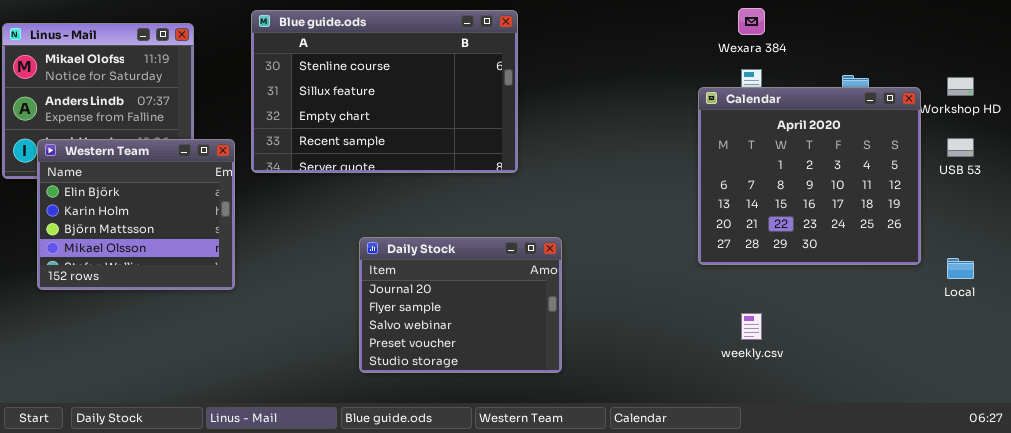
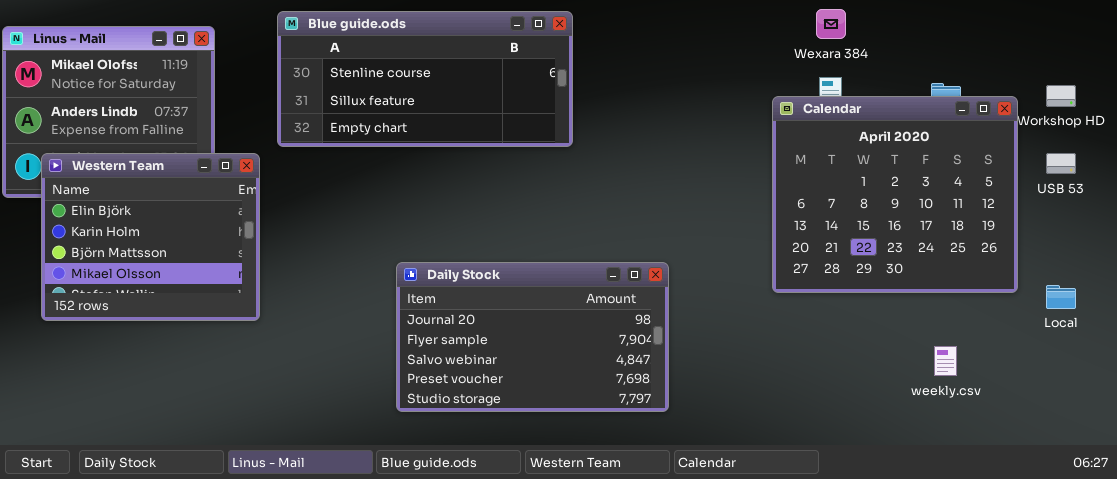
Blue guide.ods: [251,10,518,173] -> [277,11,573,147], resized
Daily Stock: [359,237,562,373] -> [396,262,669,412], resized
weekly.csv: [741,313,762,340] -> [934,346,957,376], moved

